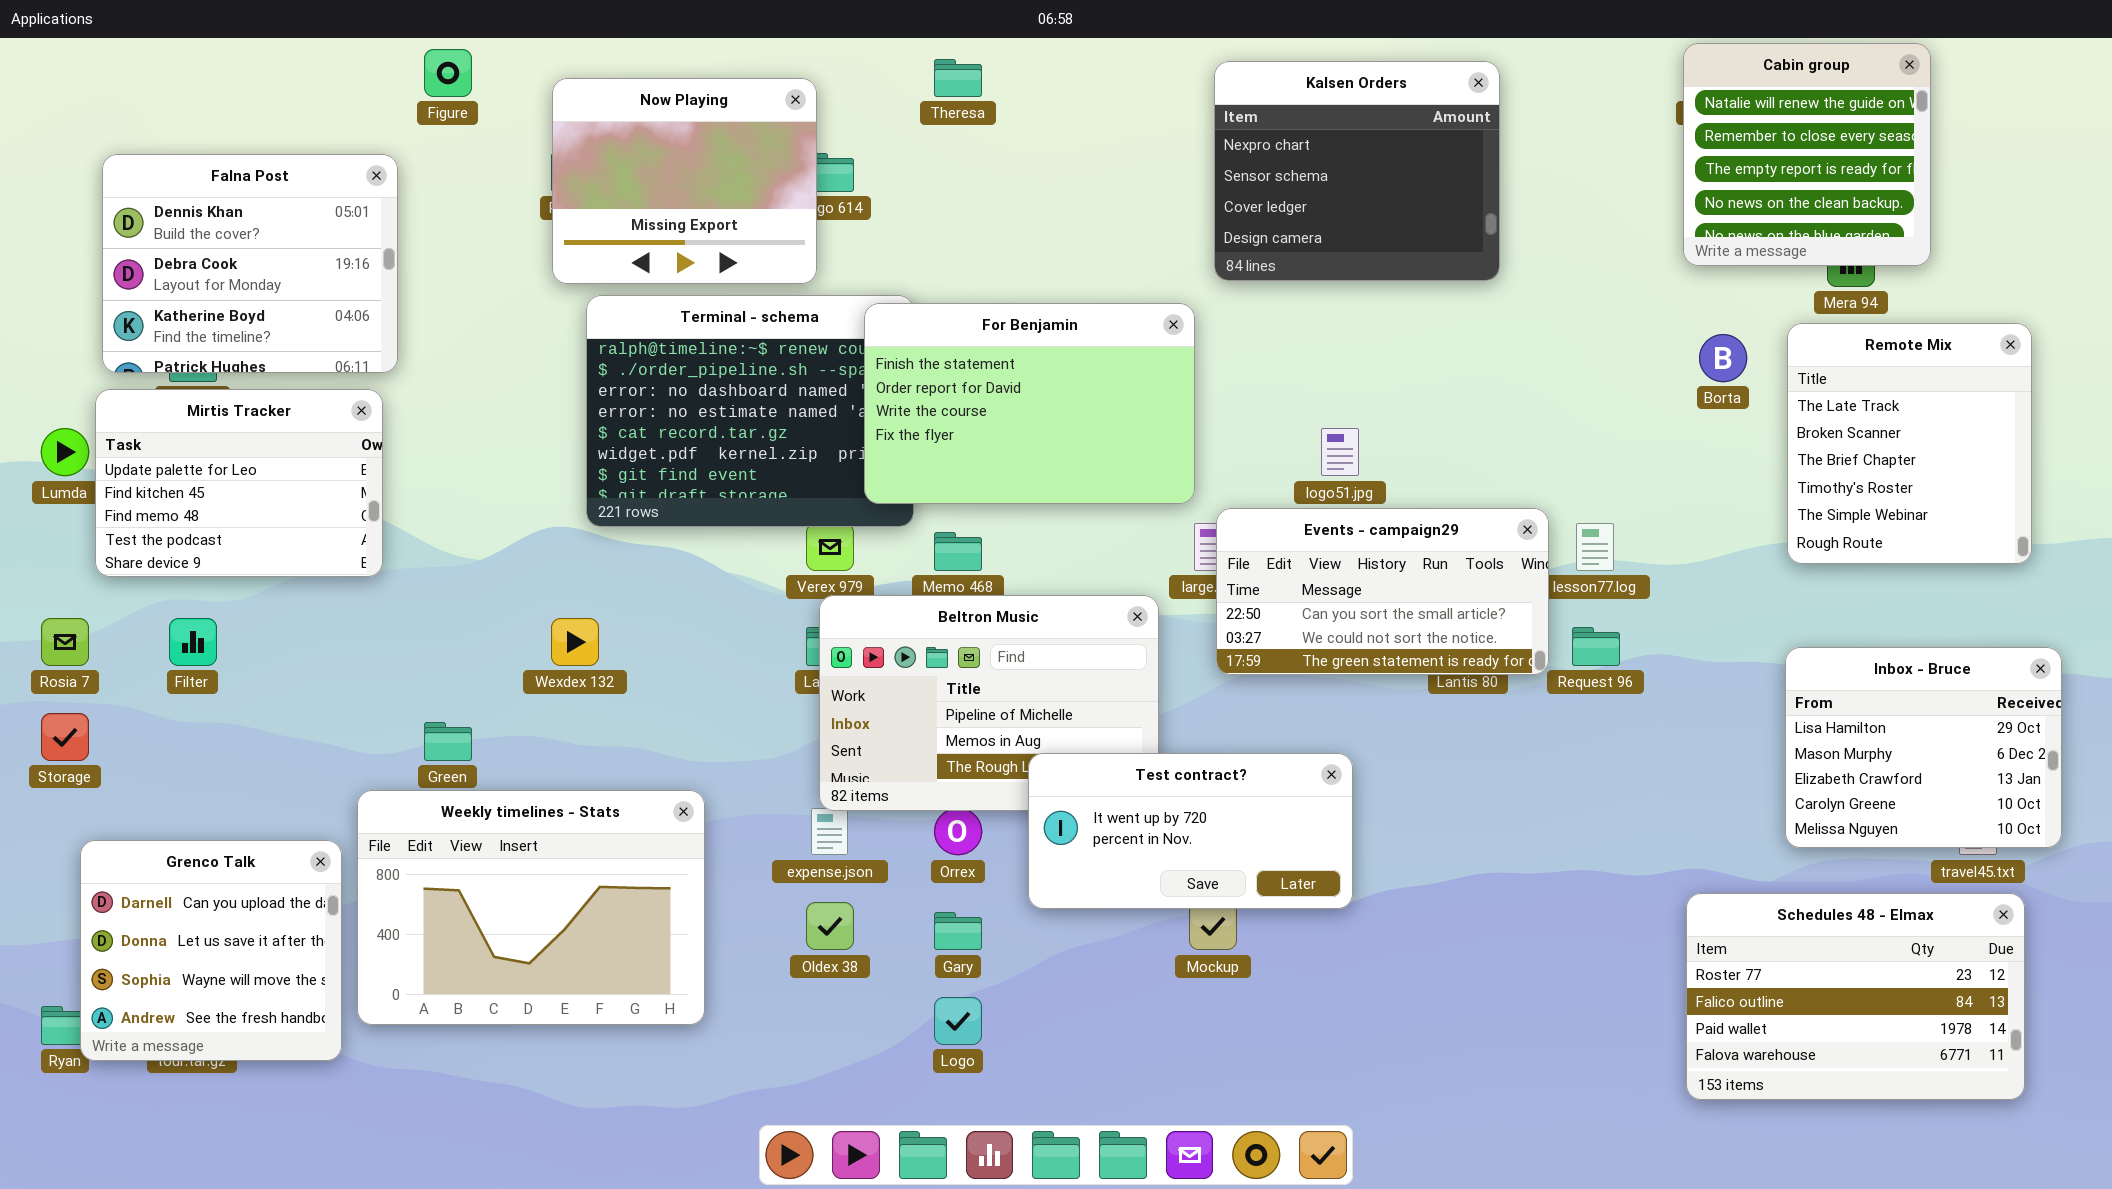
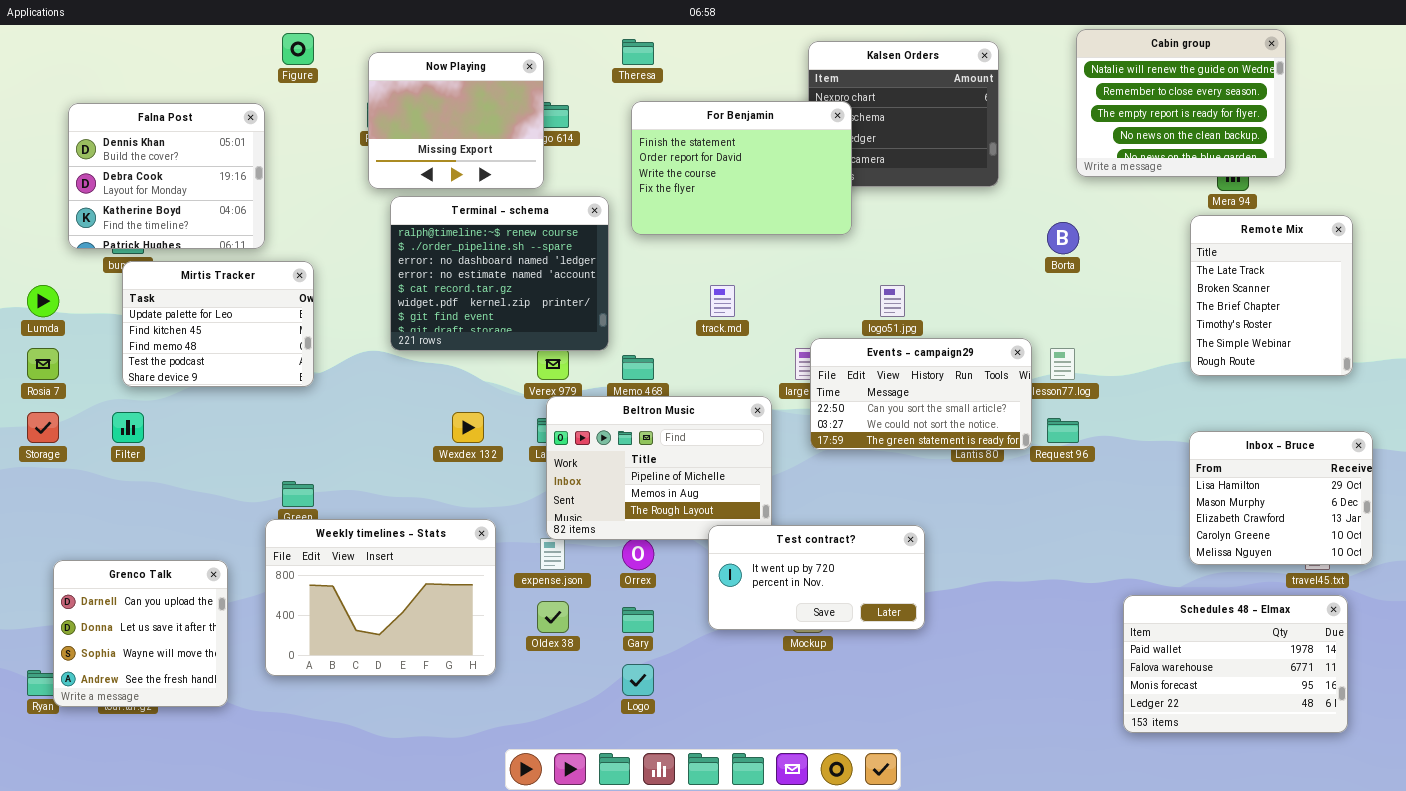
Cabin group: [1683,43,1931,266] -> [1076,29,1286,177], resized
For Benjamin: [864,303,1195,504] -> [631,101,852,235], moved
Borta: [1699,334,1747,382] -> [1047,222,1079,254], moved
Mirtis Tracker: [95,389,383,577] -> [122,261,314,387], moved
Rosia 7: [41,618,89,666] -> [27,348,59,380], moved
Wexdex 132: [551,618,599,666] -> [452,412,484,443], moved
Storage: [41,713,89,761] -> [27,412,59,443], moved
Test contract?: [1028,753,1353,909] -> [708,525,925,630], moved
Weekly timelines - Stats: [357,790,705,1025] -> [265,519,496,676], moved
Schedules 48 - Elmax: [1686,893,2025,1100] -> [1123,595,1348,733], scrolled down 2 rows

